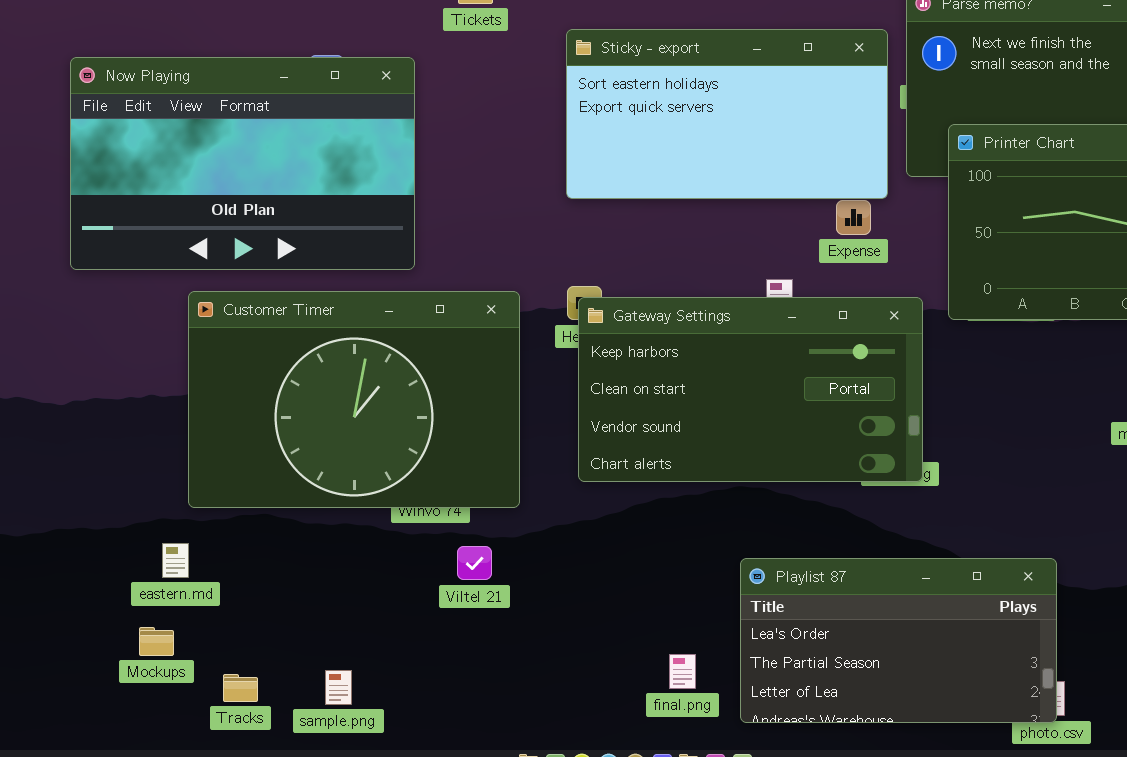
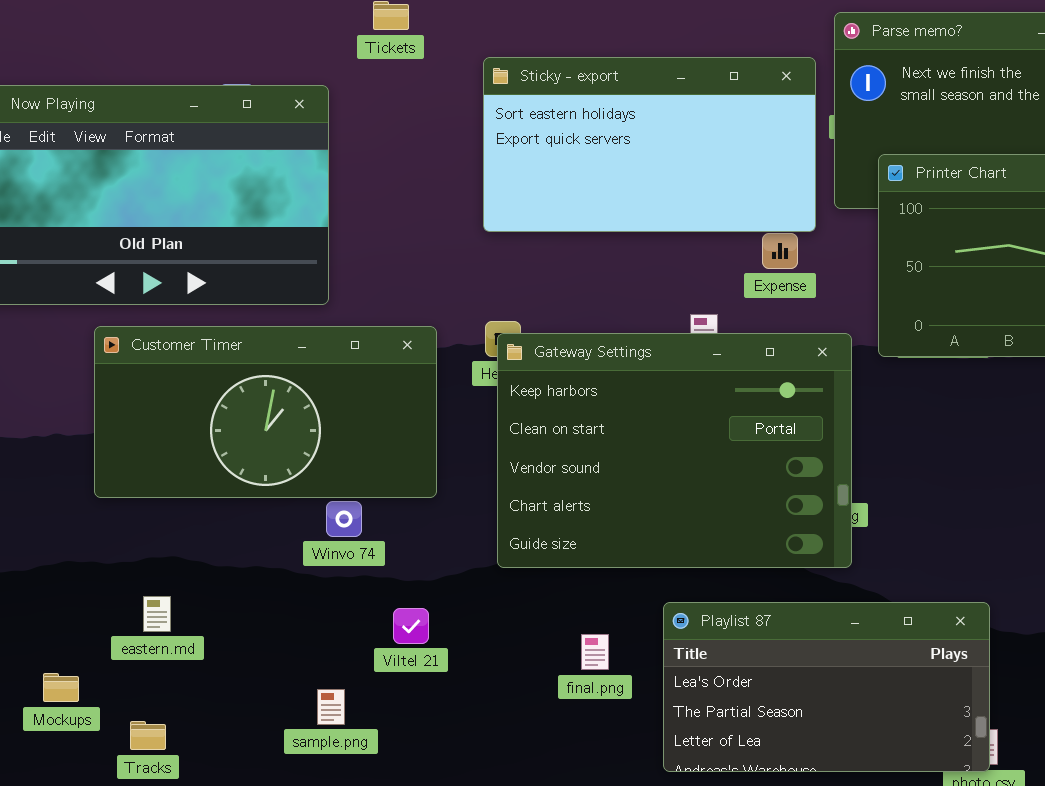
Customer Timer: [188,291,520,508] -> [94,326,437,498], resized
Gateway Settings: [578,297,923,482] -> [497,333,852,568], resized
eastern.md: [162,543,189,578] -> [143,596,171,632], moved
Viltel 21: [457,546,492,580] -> [393,608,429,644], moved
final.png: [669,654,696,689] -> [581,634,609,670], moved
sample.png: [325,670,352,705] -> [317,689,345,725], moved

